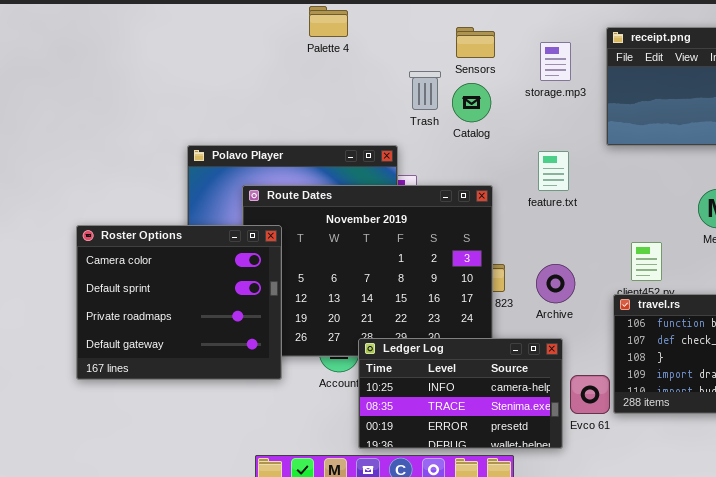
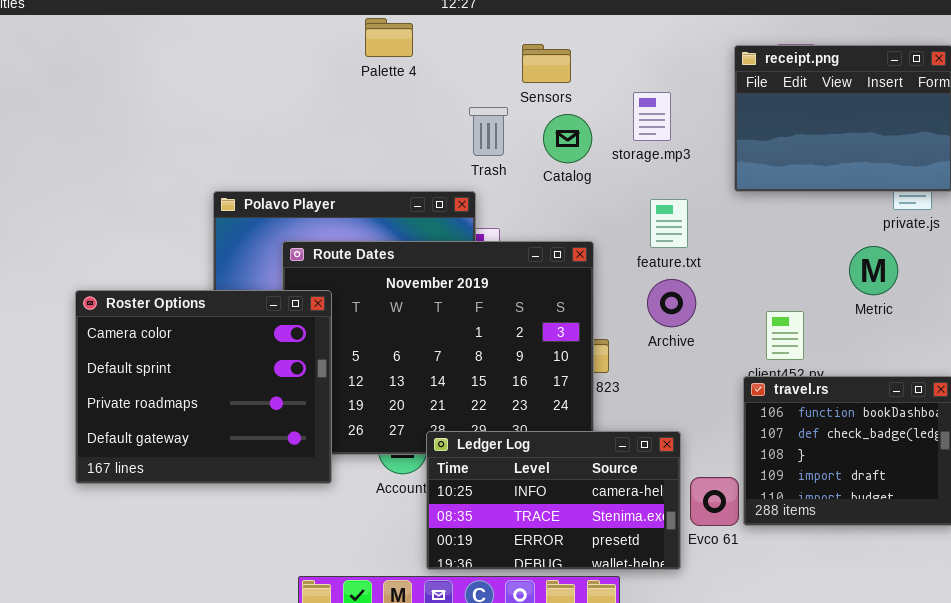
Sensors: [456,27,495,58] -> [522,44,571,83], moved
storage.mp3: [540,42,571,81] -> [633,92,671,141], moved
Trash: [409,71,441,110] -> [469,107,508,156], moved
Archive: [536,264,575,303] -> [647,279,696,327], moved

